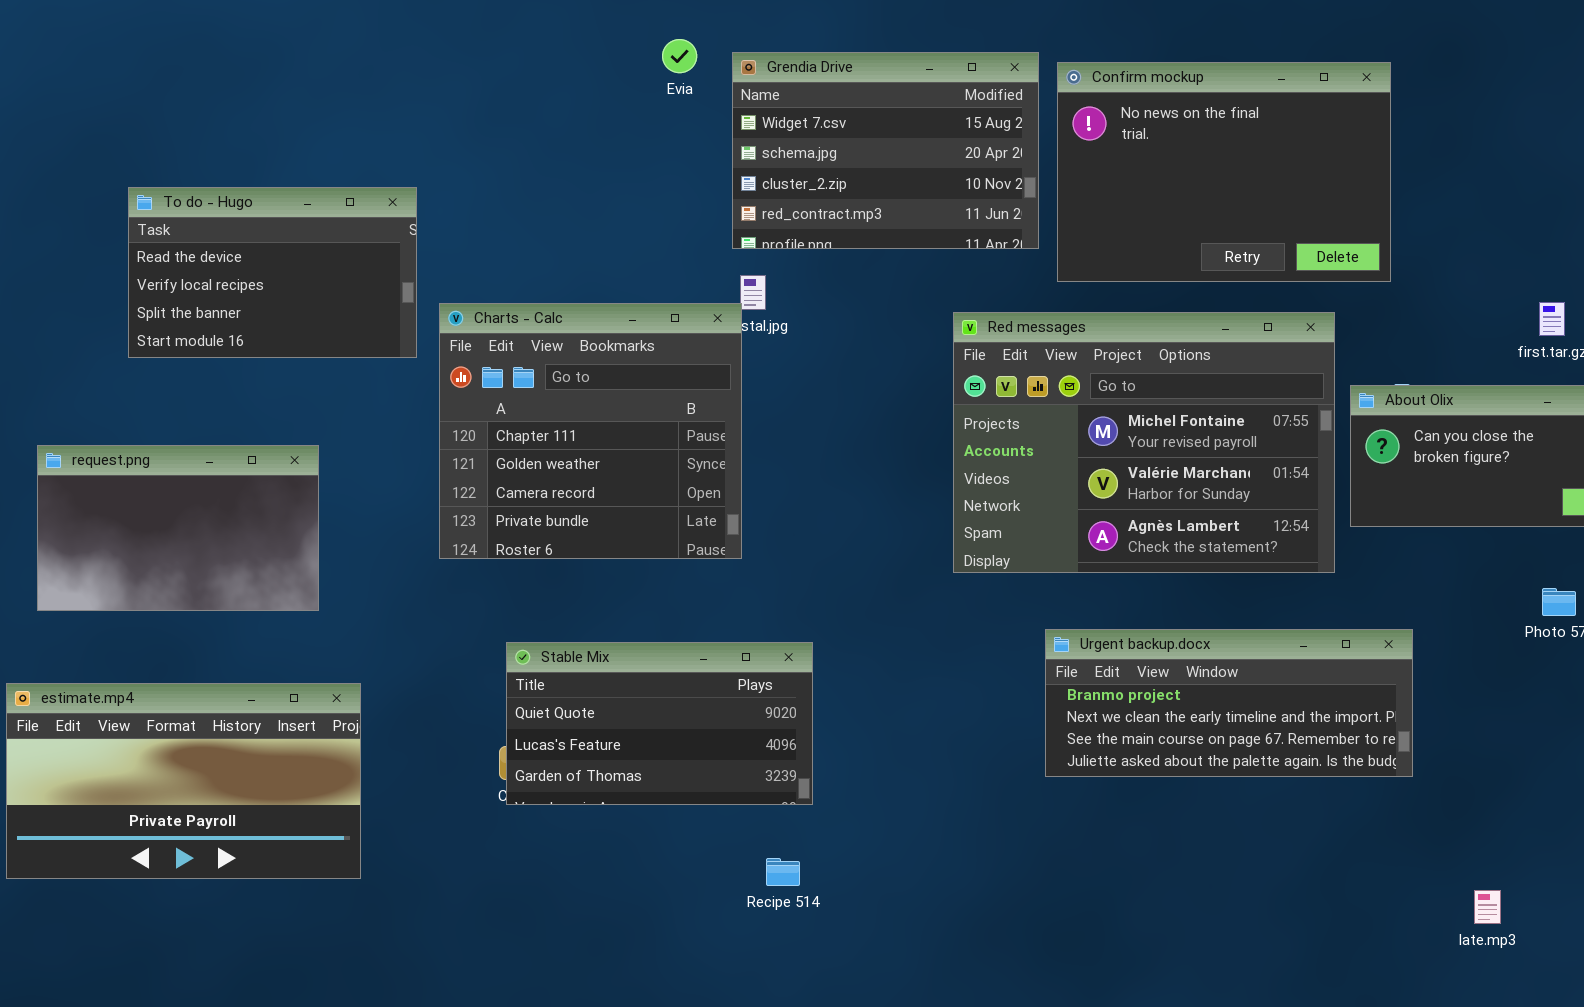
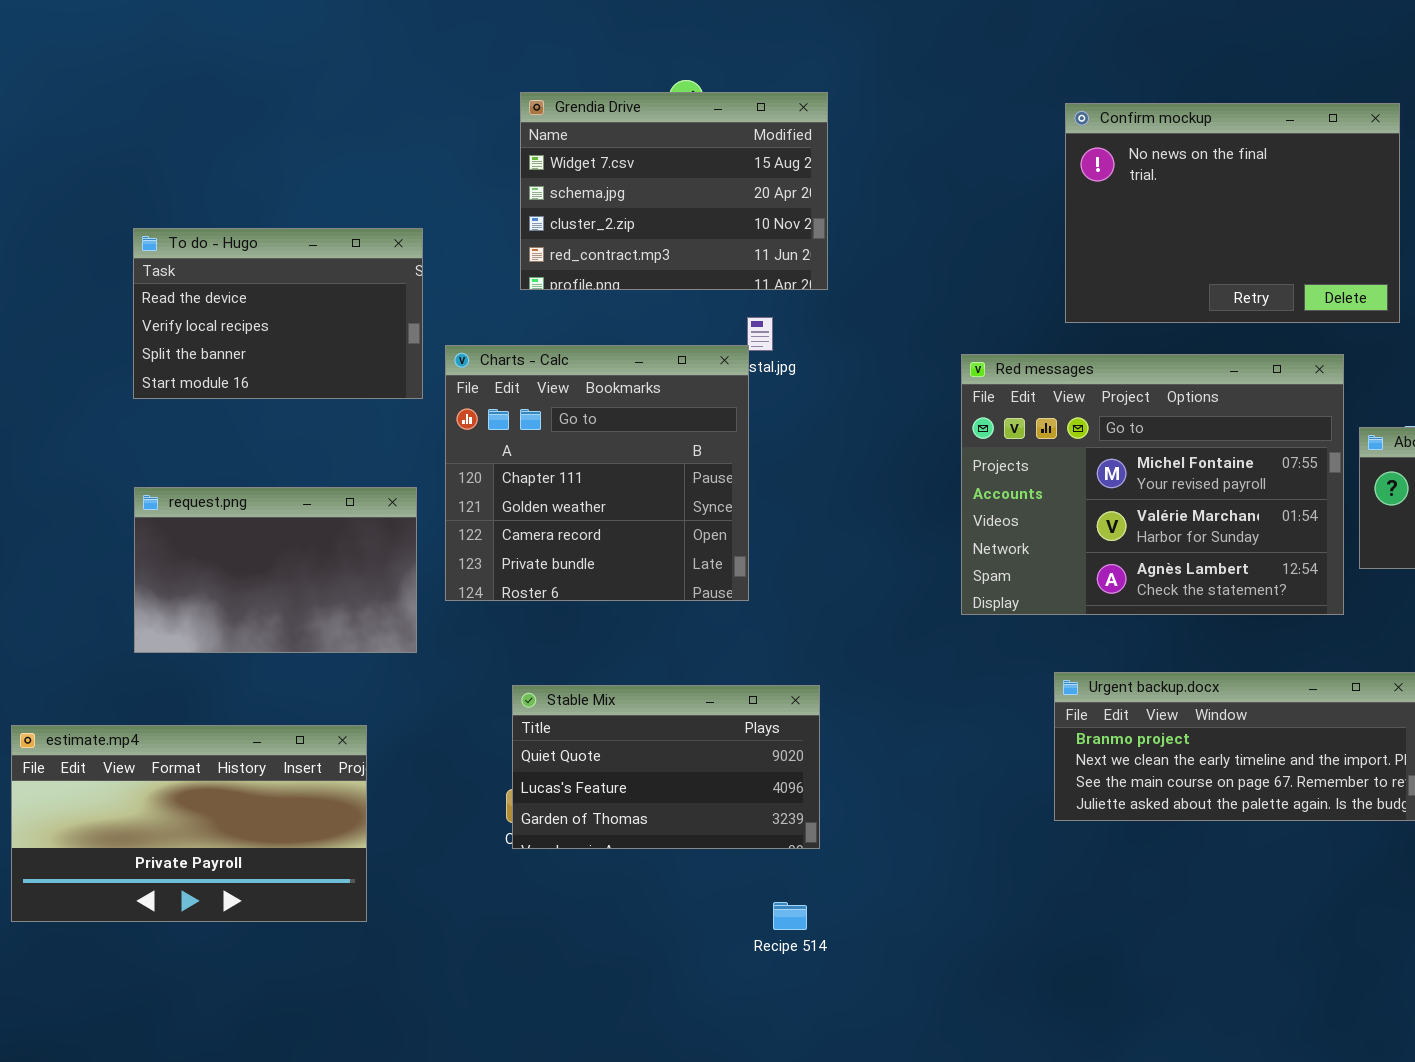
Grendia Drive: [732,52,1039,249] -> [520,92,828,290], moved
request.png: [37,445,319,611] -> [134,487,417,653], moved

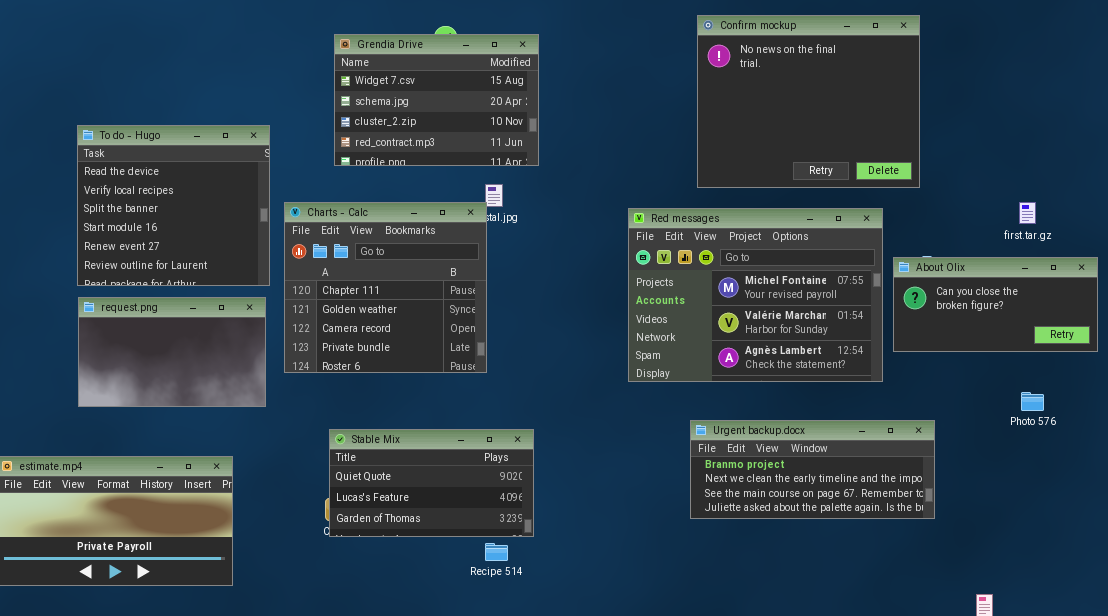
Confirm mockup: [1065,103,1400,323] -> [697,15,920,188], resized
To do - Hugo: [133,228,423,399] -> [77,125,270,286], resized
Recipe 514: [773,902,807,930] -> [485,543,508,561], moved

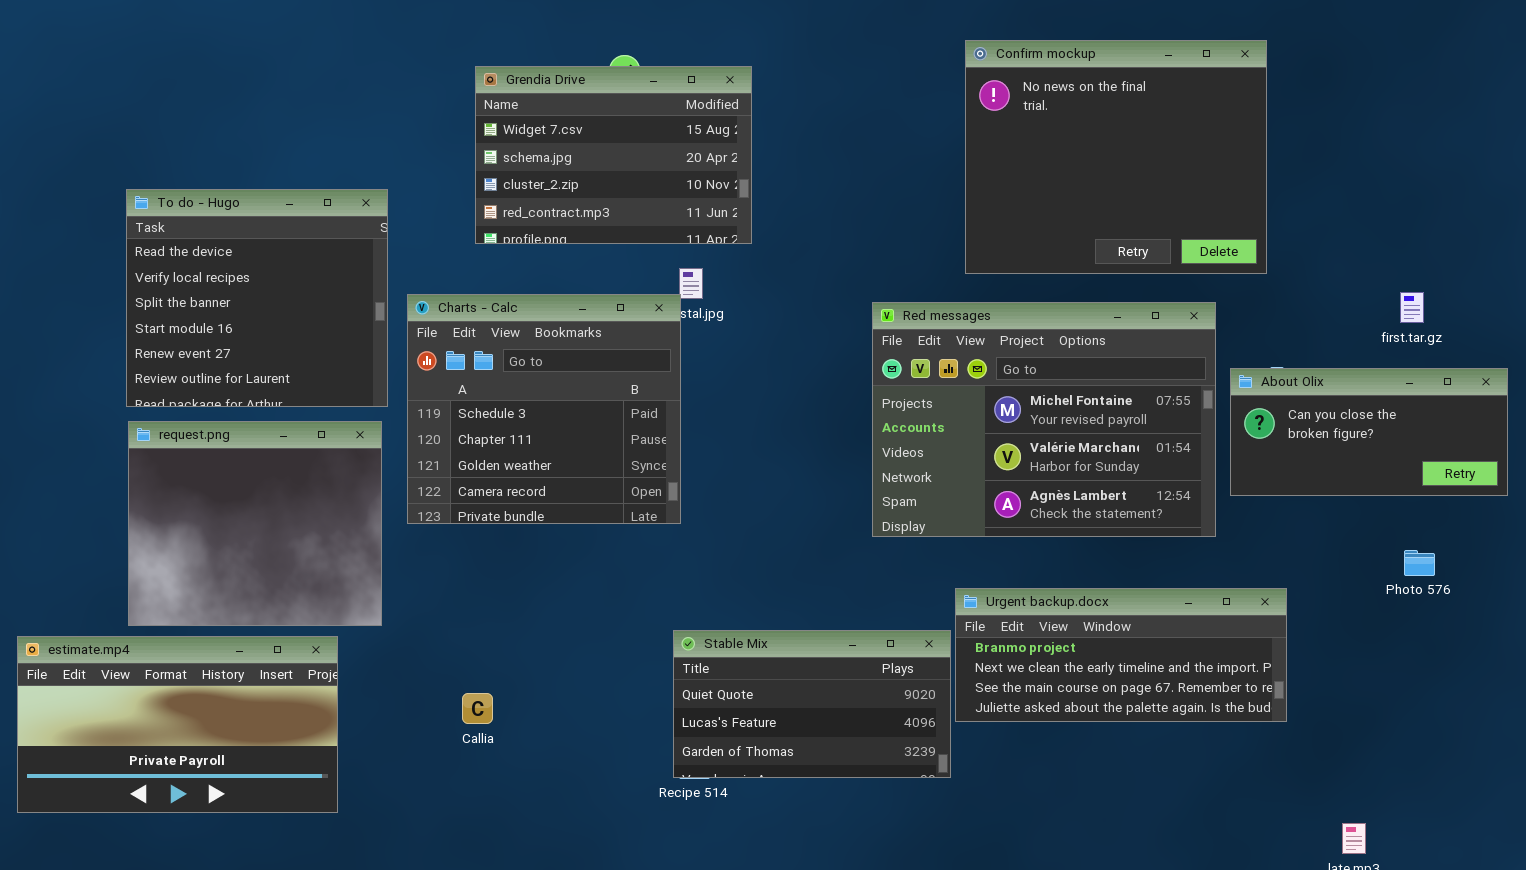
Charts - Calc: [284,202,487,373] -> [407,294,681,524], scrolled up 1 row
request.png: [78,297,266,407] -> [128,421,382,626], resized
Stable Mix: [329,429,534,537] -> [673,630,951,778], moved

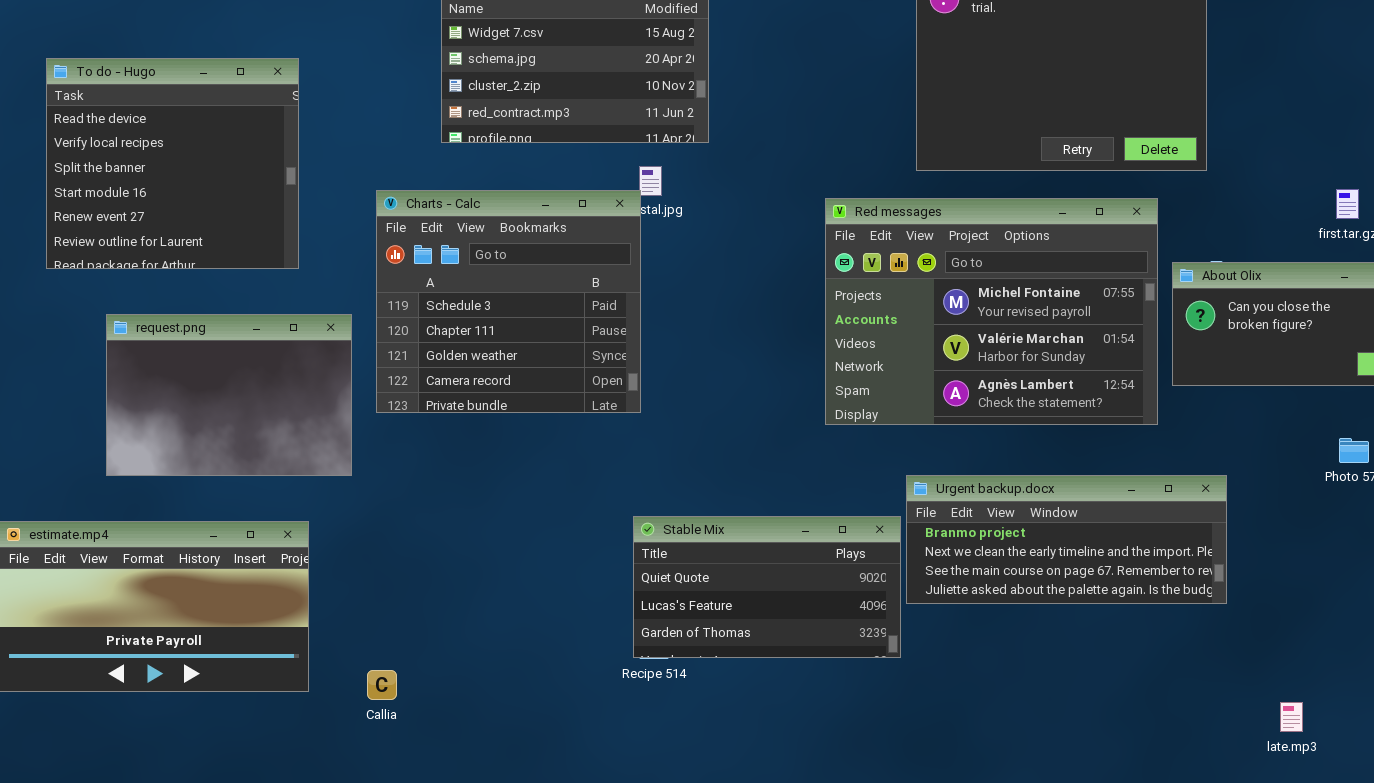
To do - Hugo: [126,189,388,407] -> [46,58,299,269], moved
request.png: [128,421,382,626] -> [106,314,352,476], resized
Callia: [462,693,493,724] -> [367,670,397,700], moved

